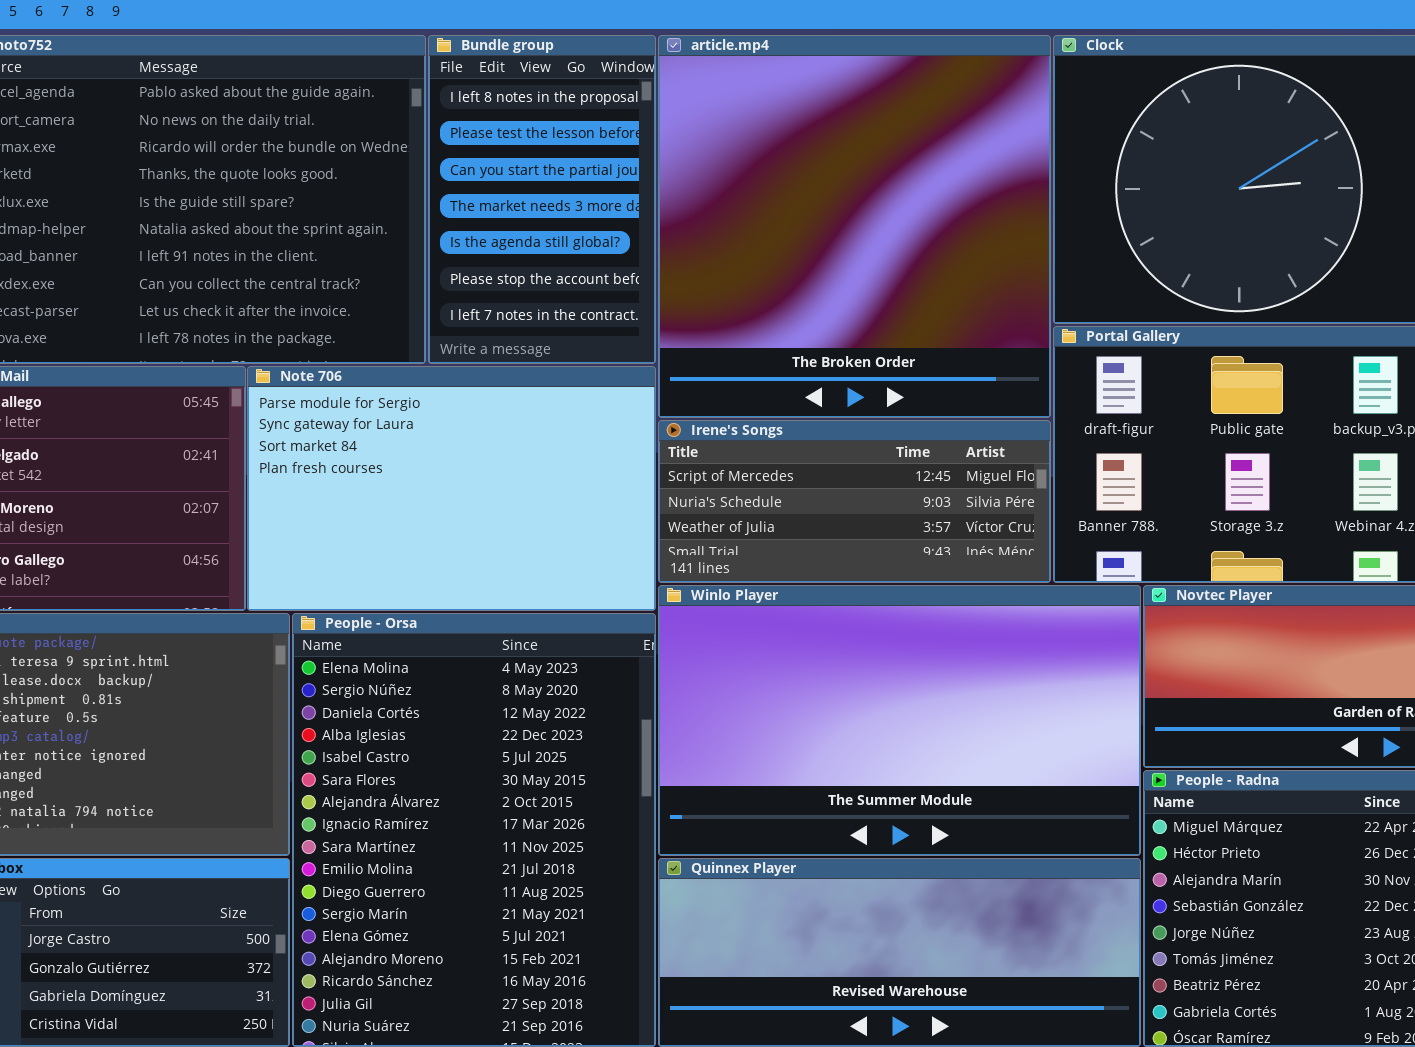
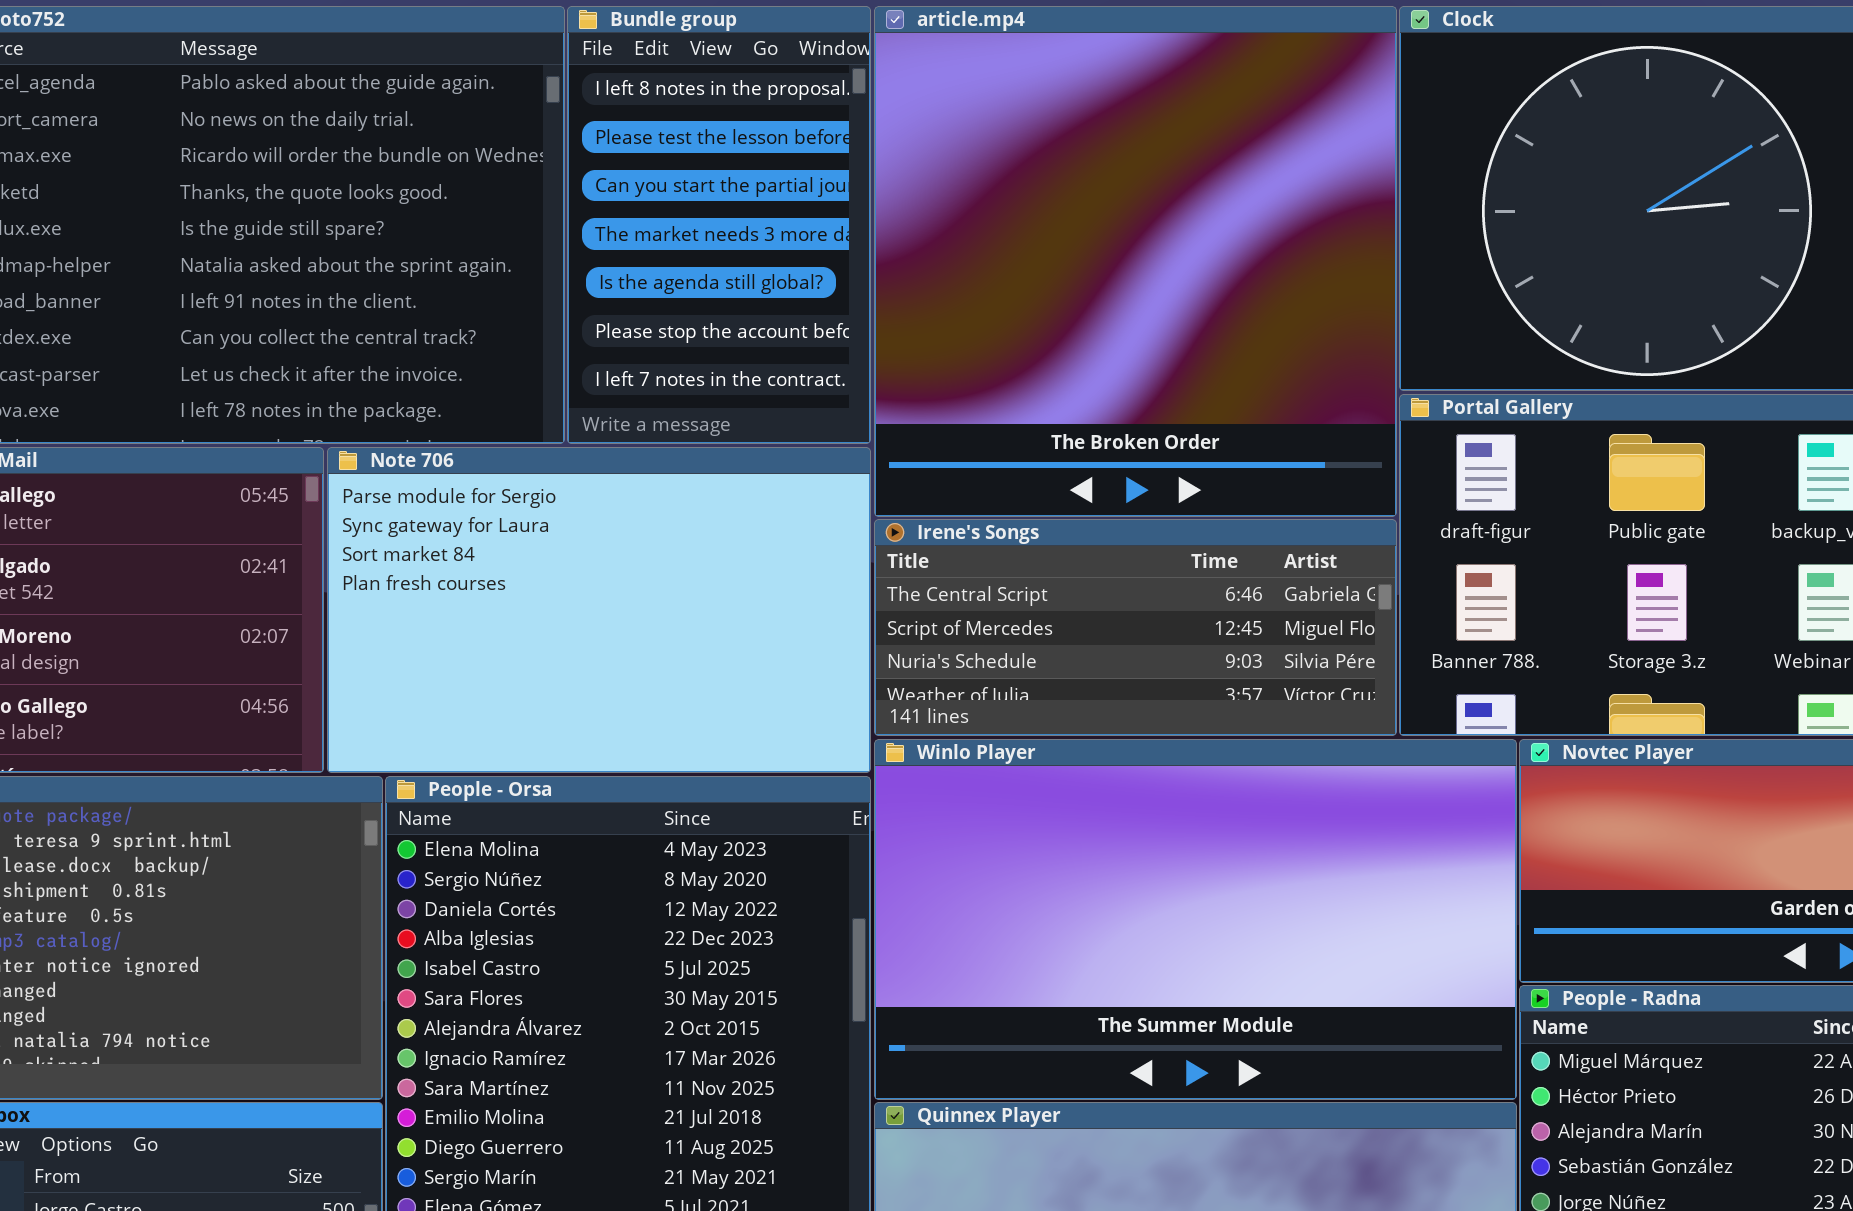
Irene's Songs: [658,420,1051,583] -> [874,519,1397,736], scrolled up 1 row

